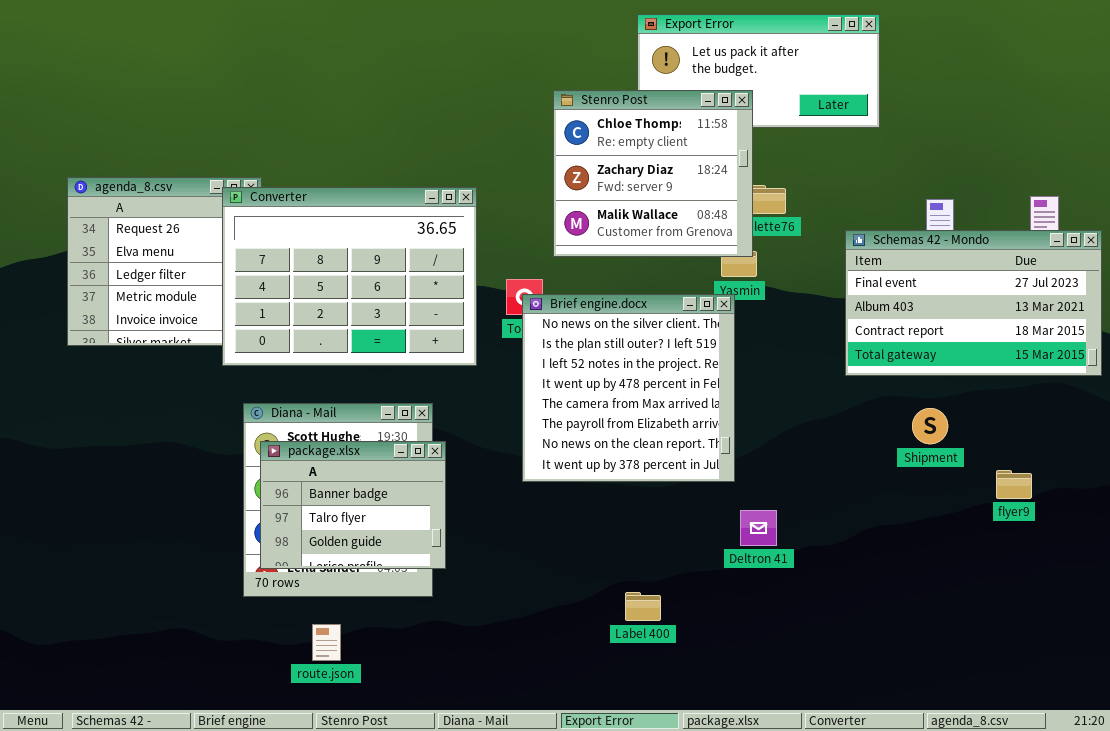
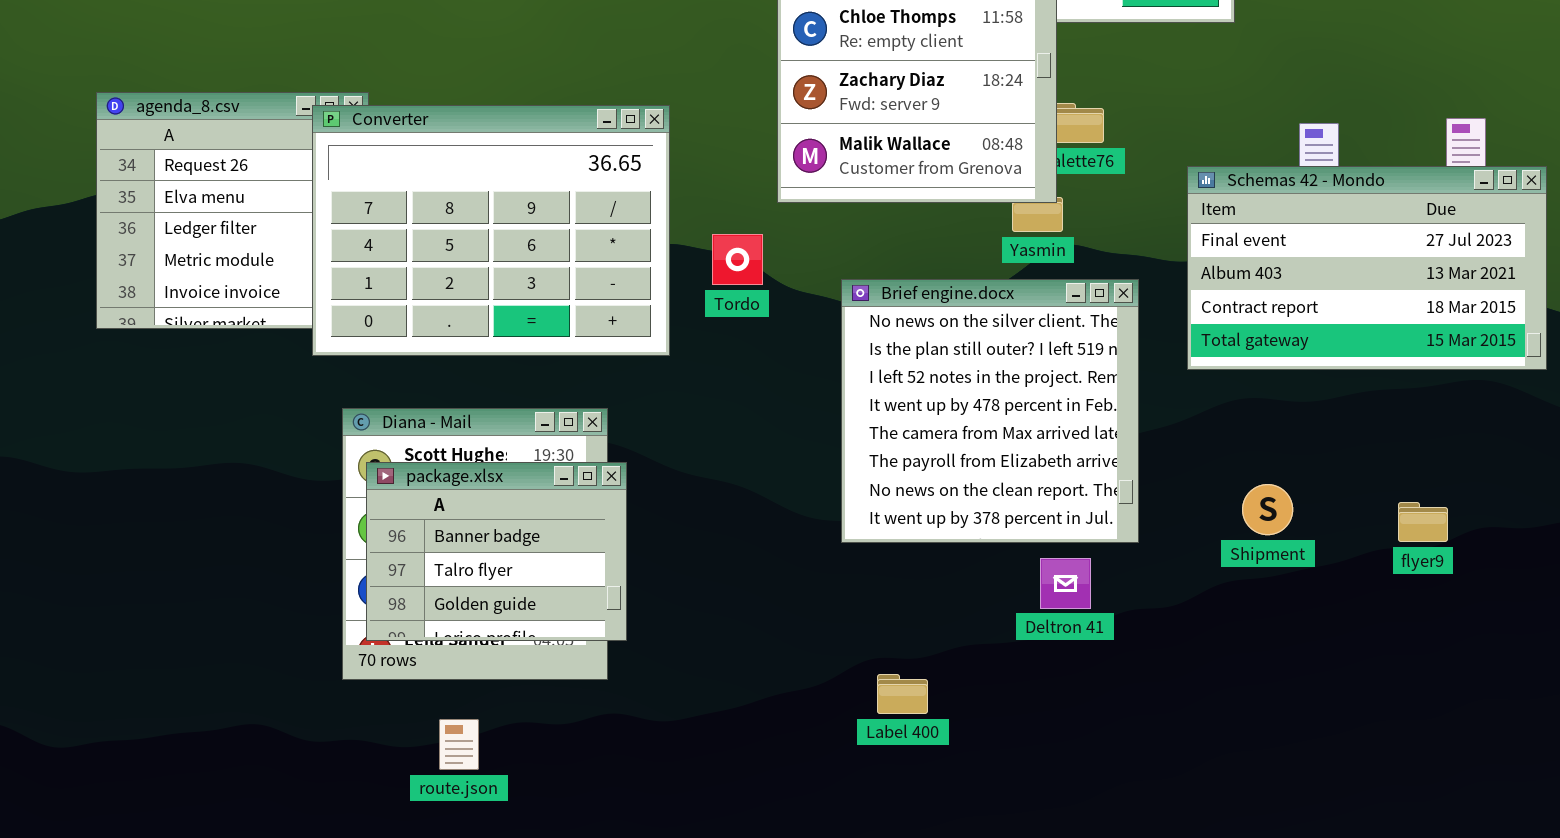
Brief engine.docx: [522,294,735,482] -> [841,279,1139,543], moved
Shipment: [912,408,948,444] -> [1242,484,1293,535], moved

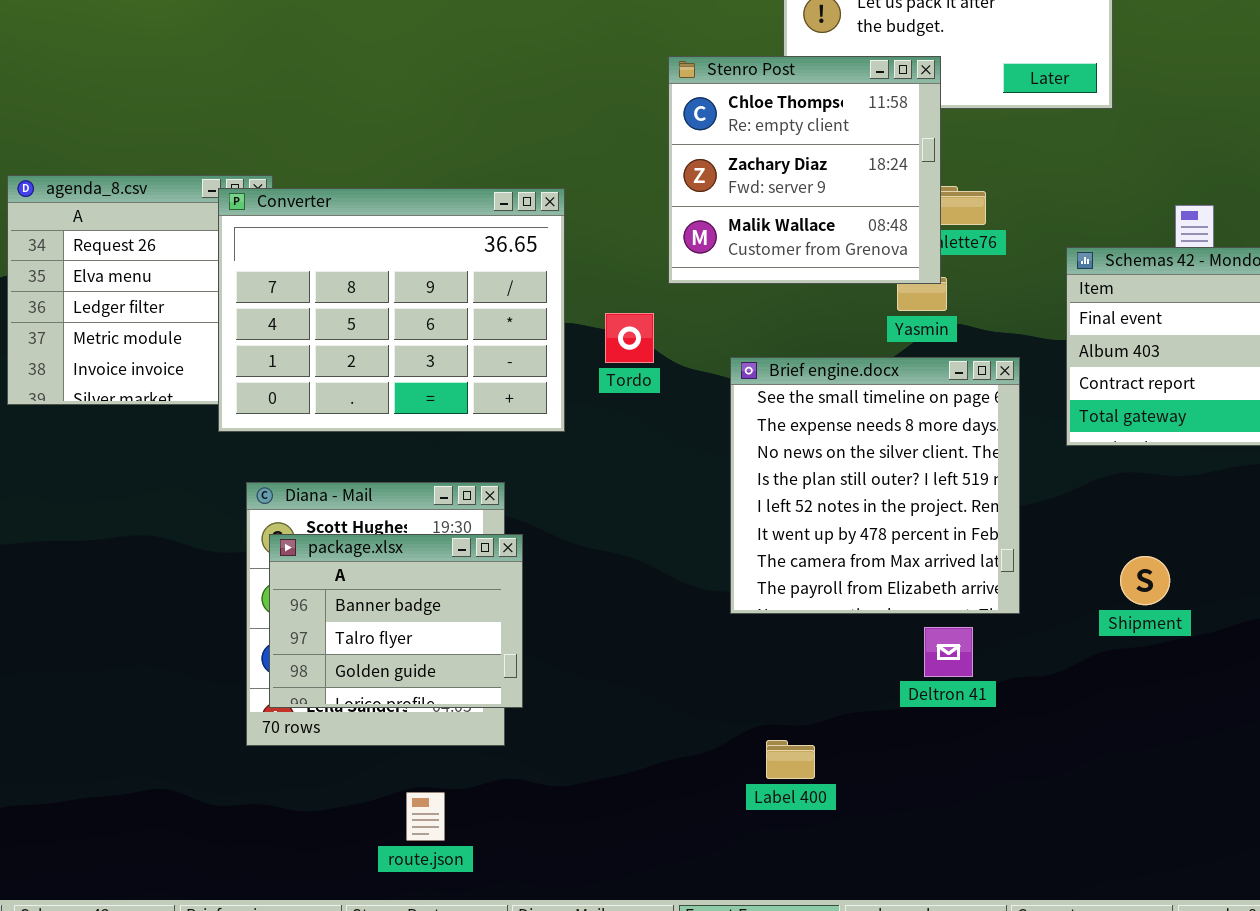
Brief engine.docx: [841,279,1139,543] -> [730,357,1020,614], scrolled up 2 rows
route.json: [439,719,479,770] -> [406,792,445,841], moved

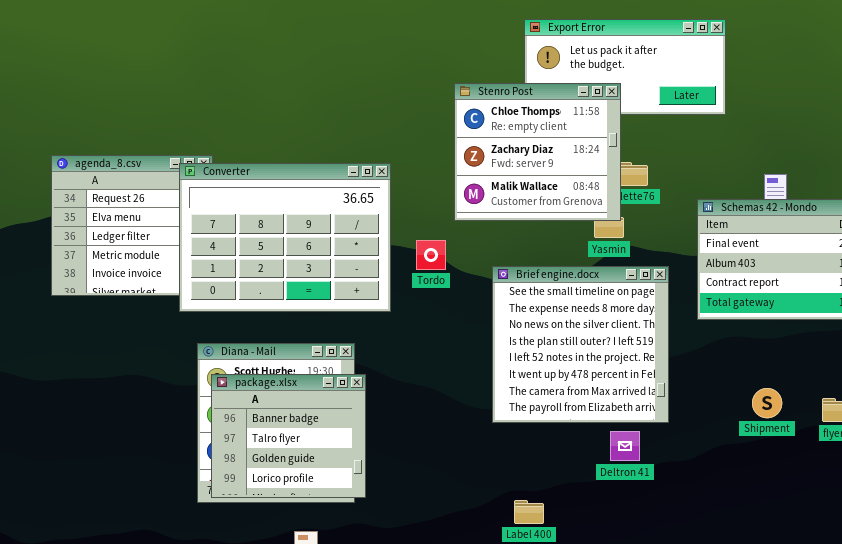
package.xlsx: [269,534,523,708] -> [211,374,366,498], resized
Shipment: [1120,556,1170,605] -> [752,388,782,418], moved

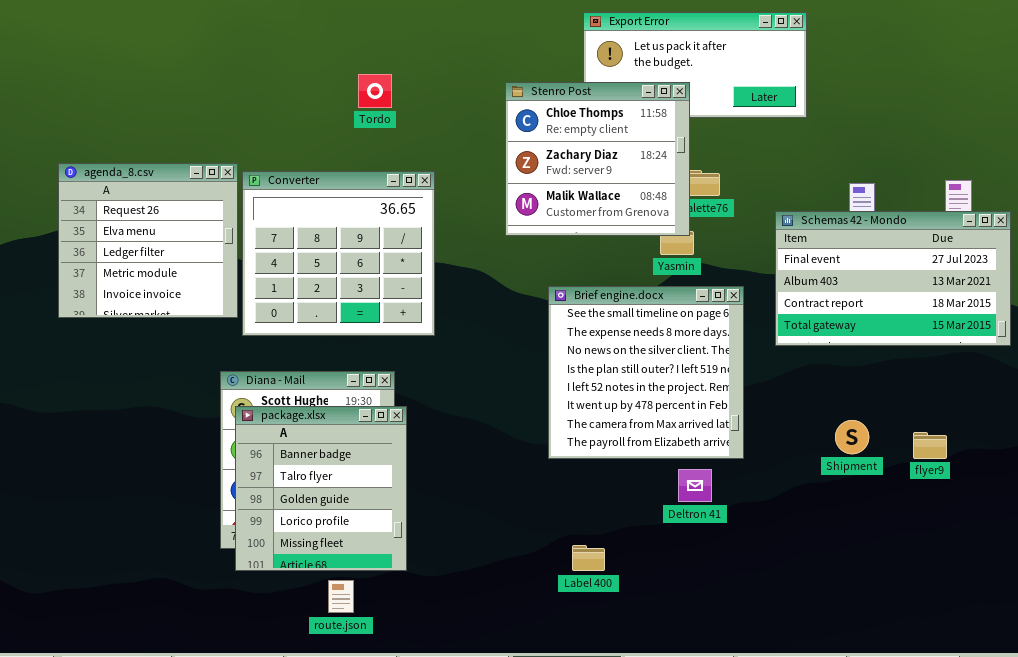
Converter: [179,163,391,312] -> [242,171,435,336], resized
Tordo: [416,240,446,270] -> [358,74,392,108], moved
package.xlsx: [211,374,366,498] -> [235,406,407,571], resized

